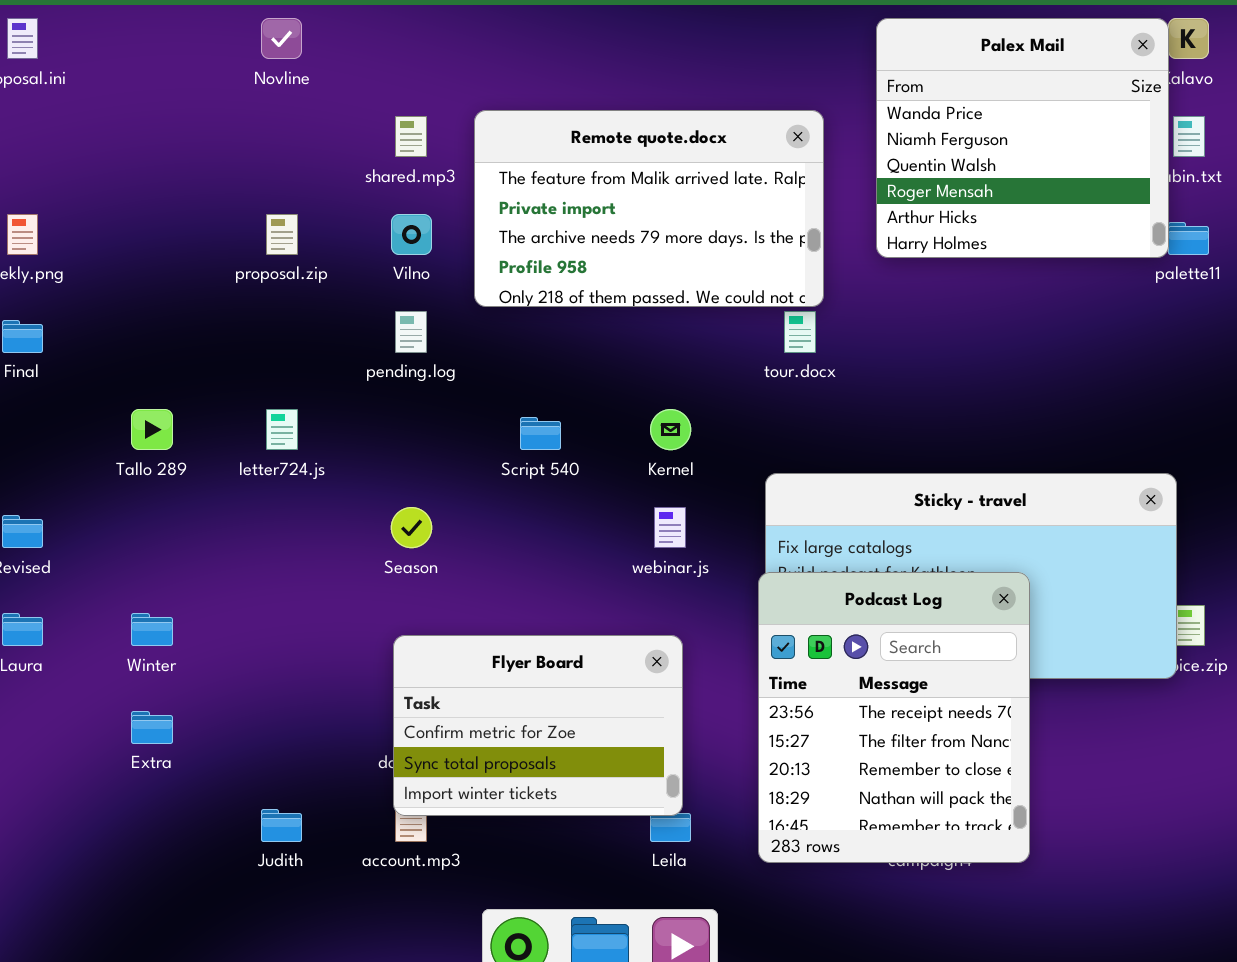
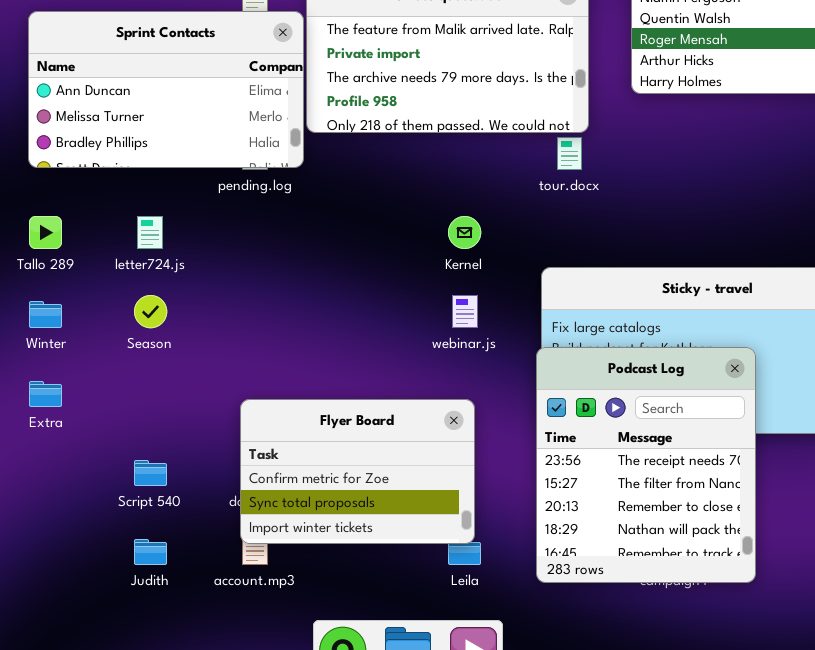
Sprint Contacts: none -> [28,11,304,168], opened
Script 540: [520,417,561,450] -> [134,460,167,486], moved
Season: [391,507,432,548] -> [134,295,167,328], moved
Winter: [131,613,173,646] -> [29,301,62,328], moved
Extra: [131,711,173,744] -> [29,381,62,407], moved

